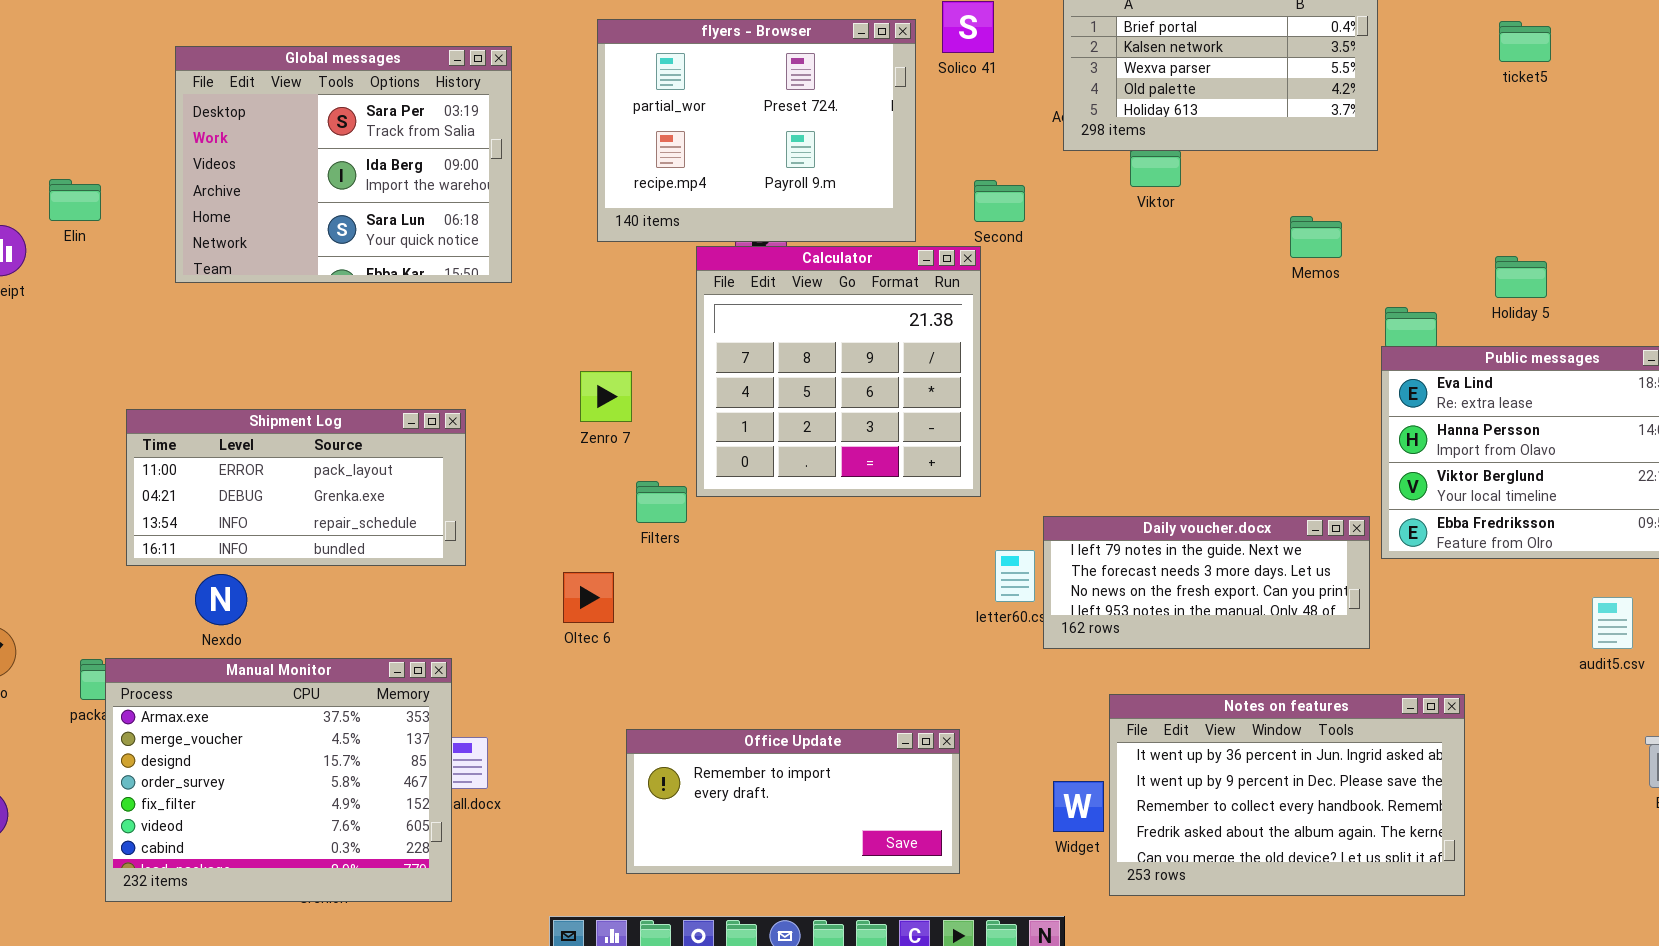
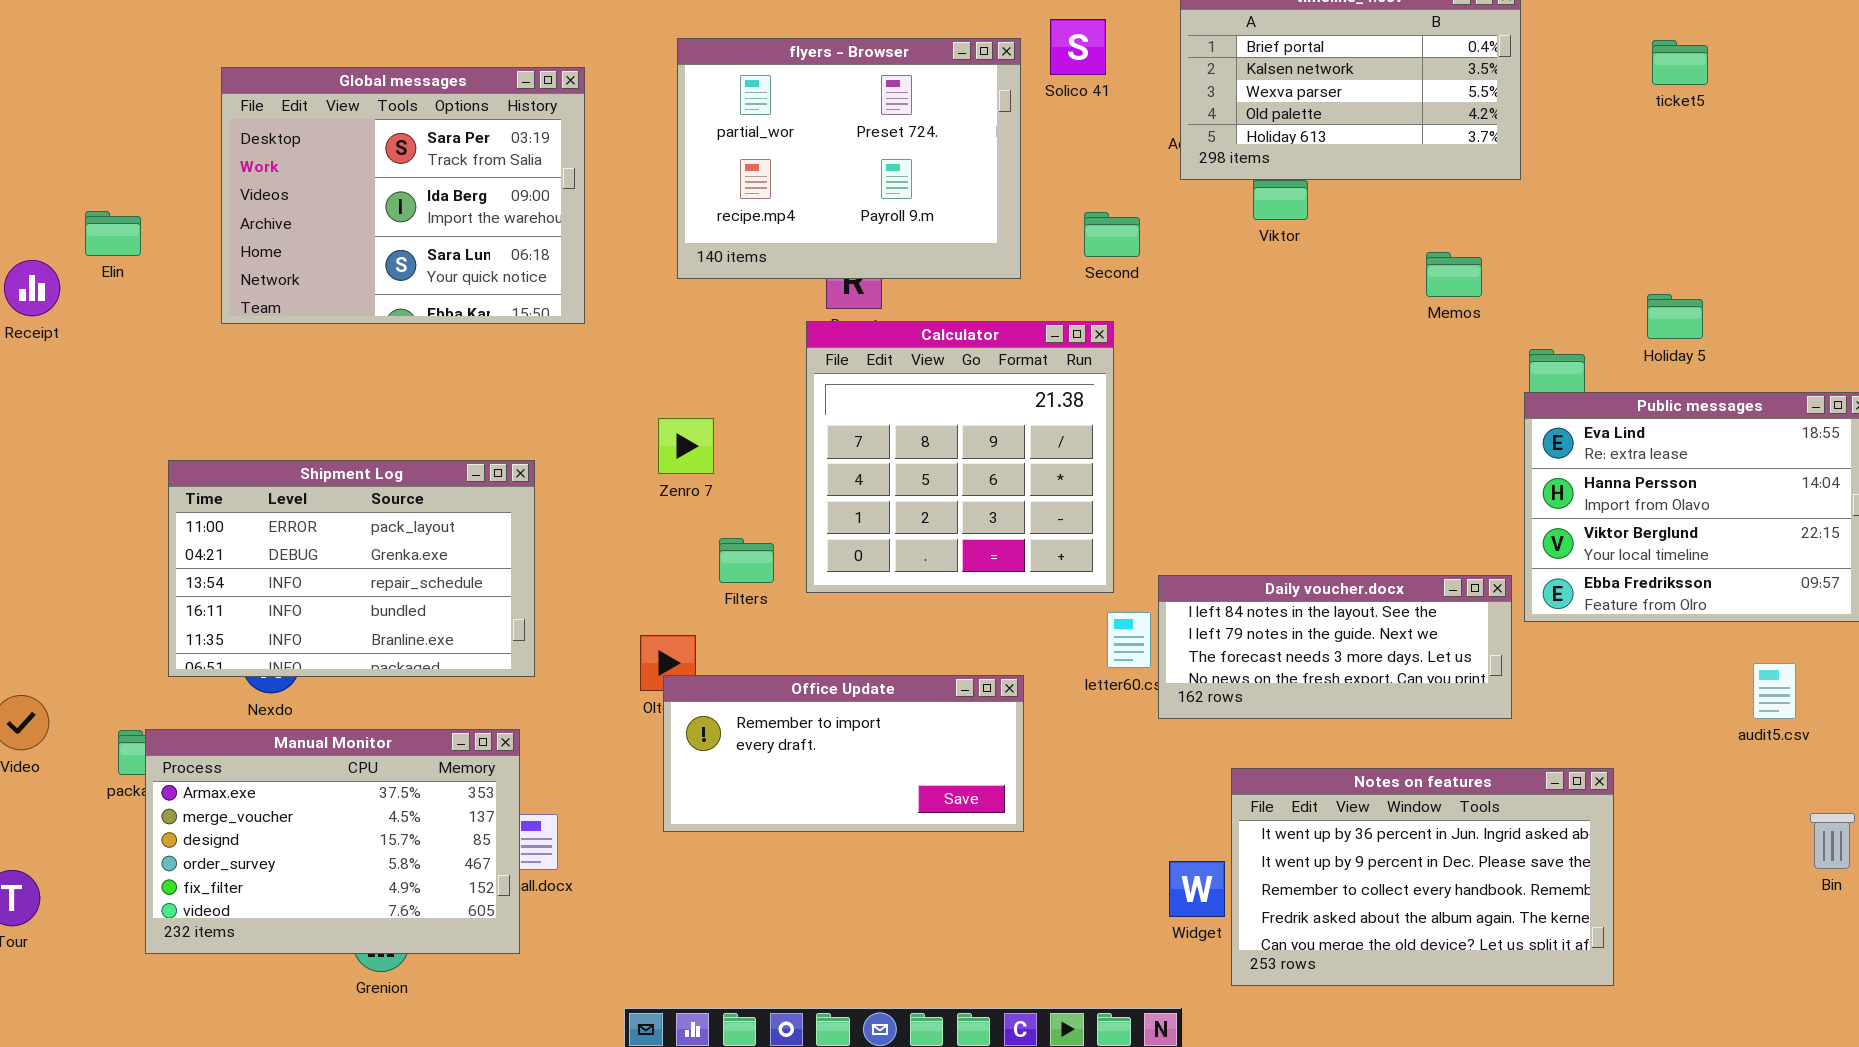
Calculator: [696,246,981,497] -> [806,321,1114,593], moved
Shipment Log: [126,409,466,566] -> [168,460,535,677], resized
Daily voucher.docx: [1043,516,1370,649] -> [1158,575,1512,719], scrolled up 1 row
Manual Monitor: [105,658,452,902] -> [145,729,520,954], resized
Office Update: [626,729,960,874] -> [663,675,1024,832], moved

